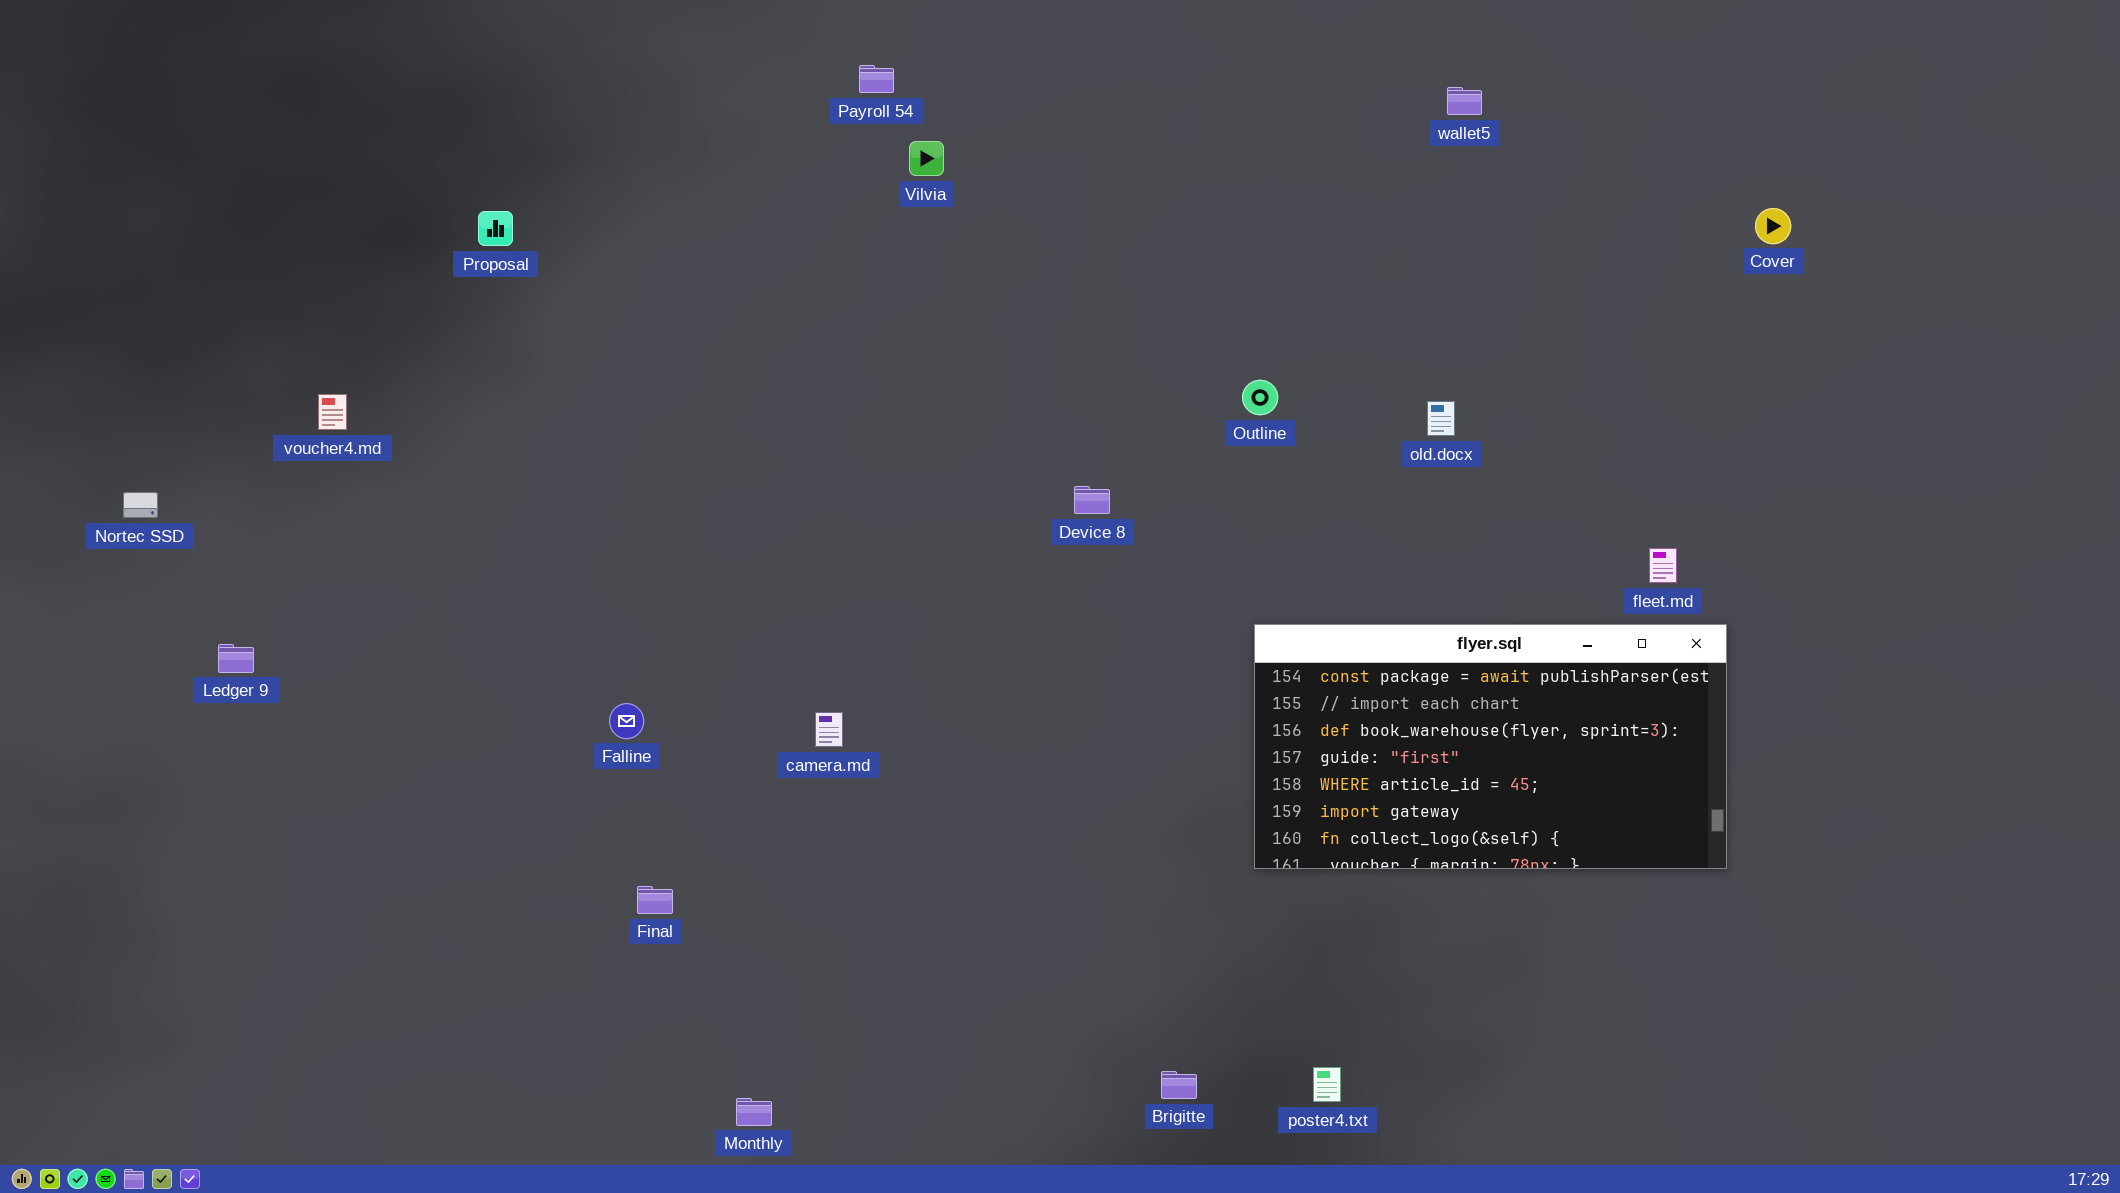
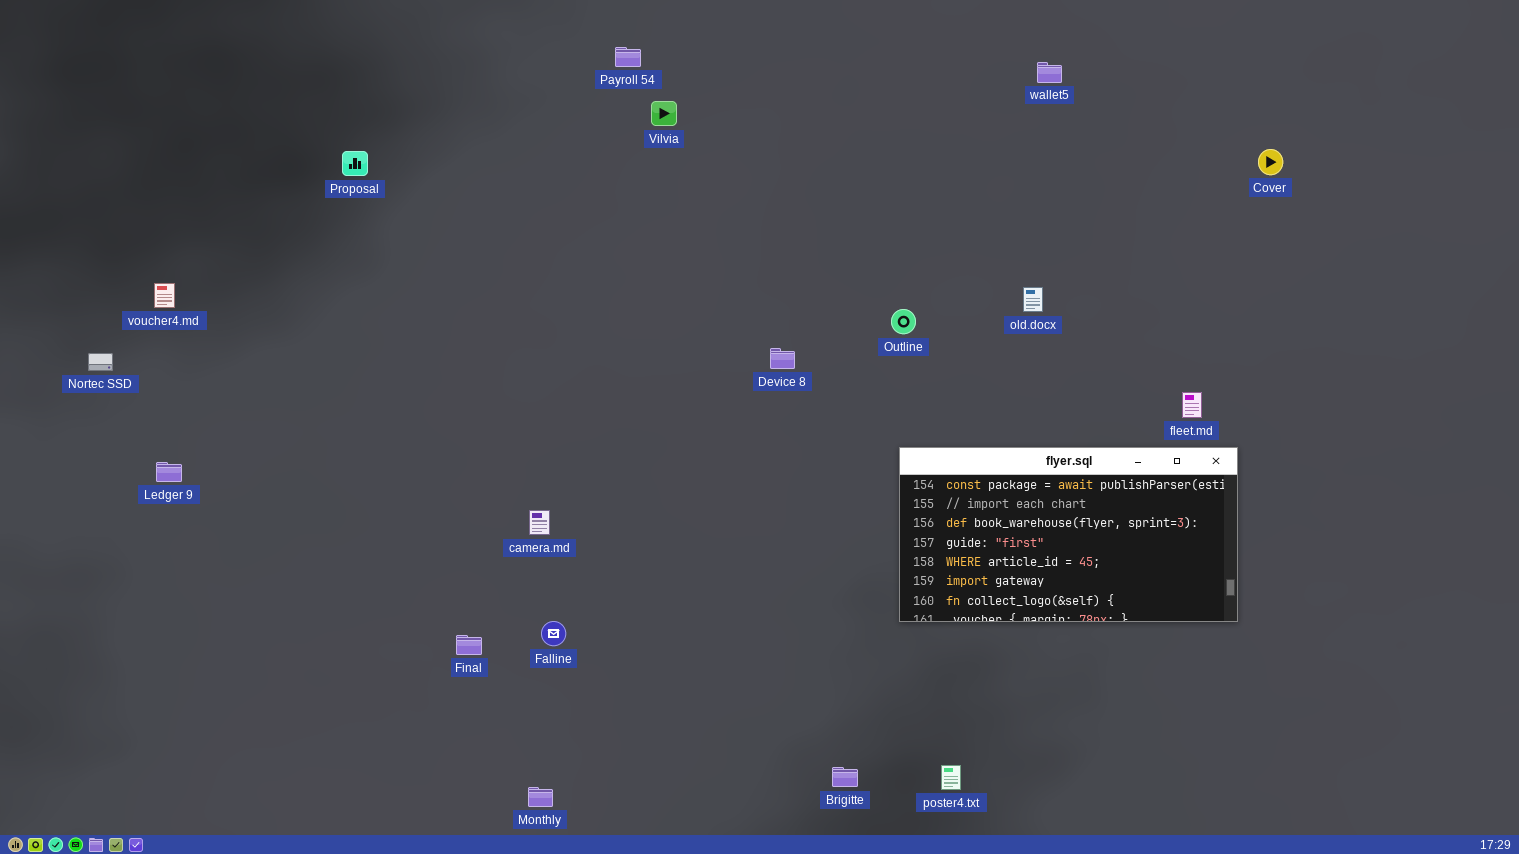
Outline: [1242,380,1278,415] -> [891,309,916,334], moved
voucher4.md: [318,394,347,430] -> [154,283,175,308], moved
Falline: [609,703,644,739] -> [541,621,566,646], moved
camera.md: [815,712,843,747] -> [529,510,550,535], moved

